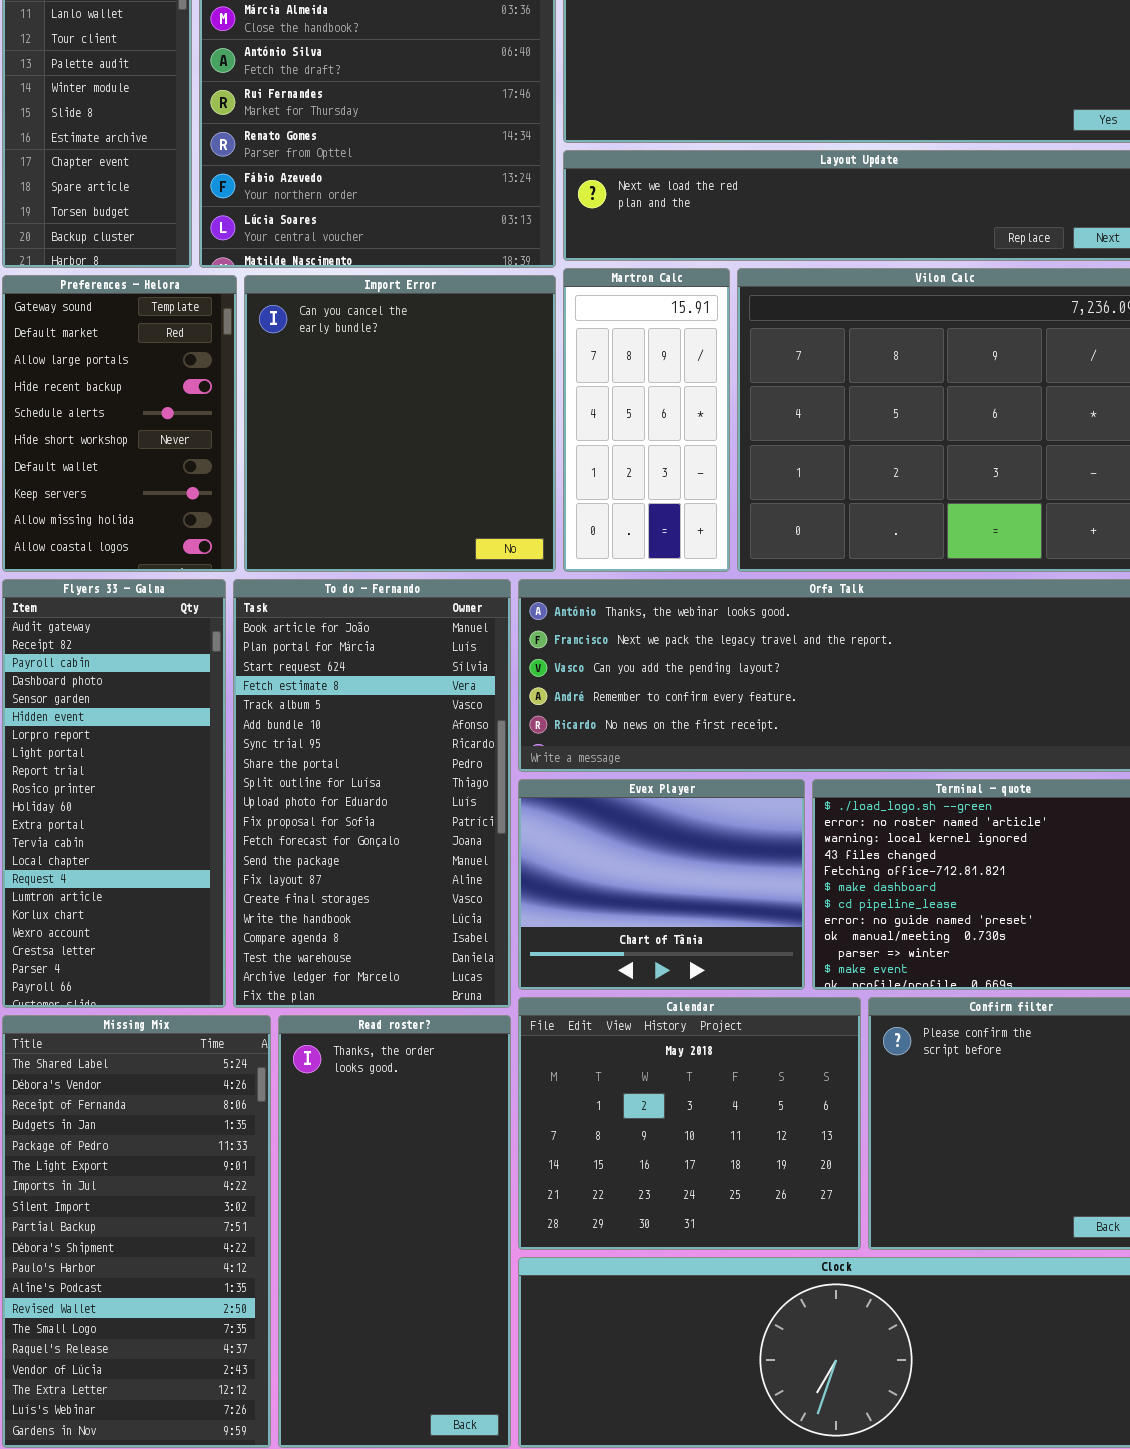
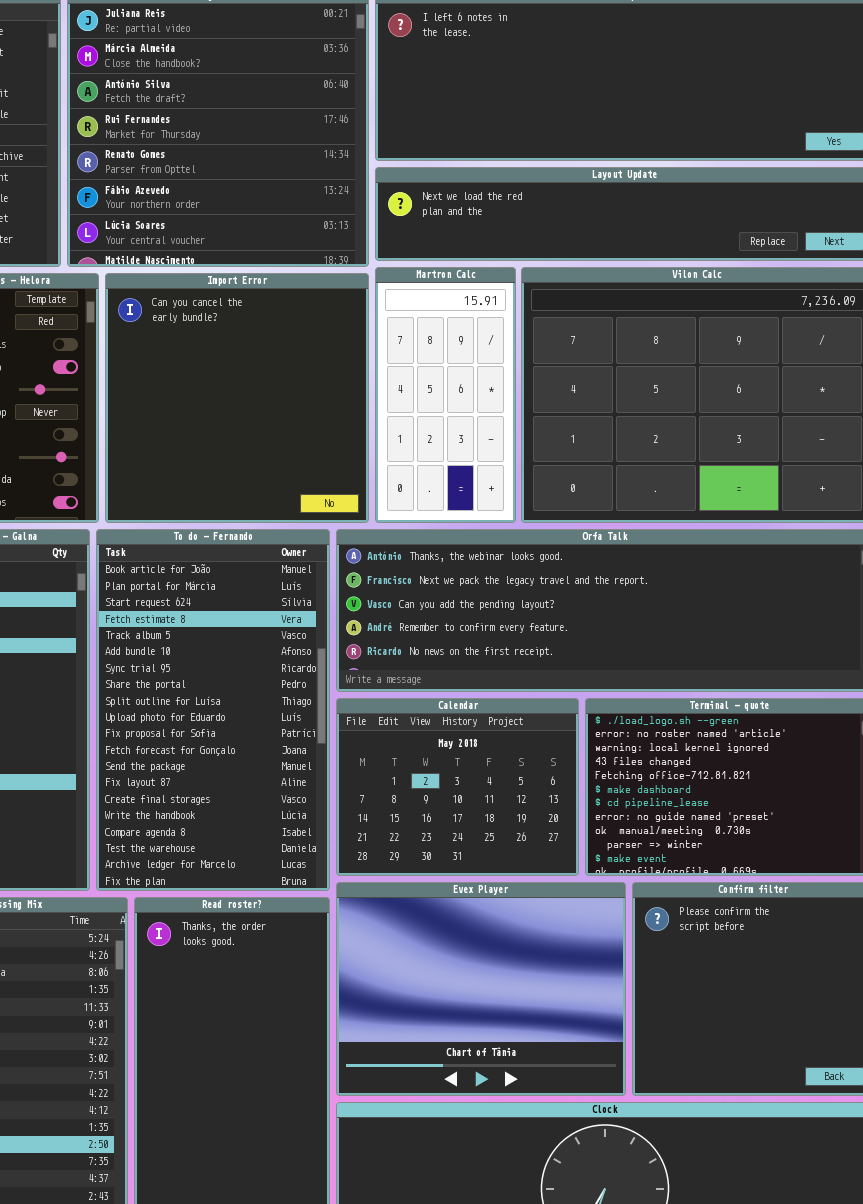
Evex Player: [518,779,805,990] -> [336,882,626,1096], moved, resized
Calendar: [518,997,861,1250] -> [336,698,579,876], moved, resized

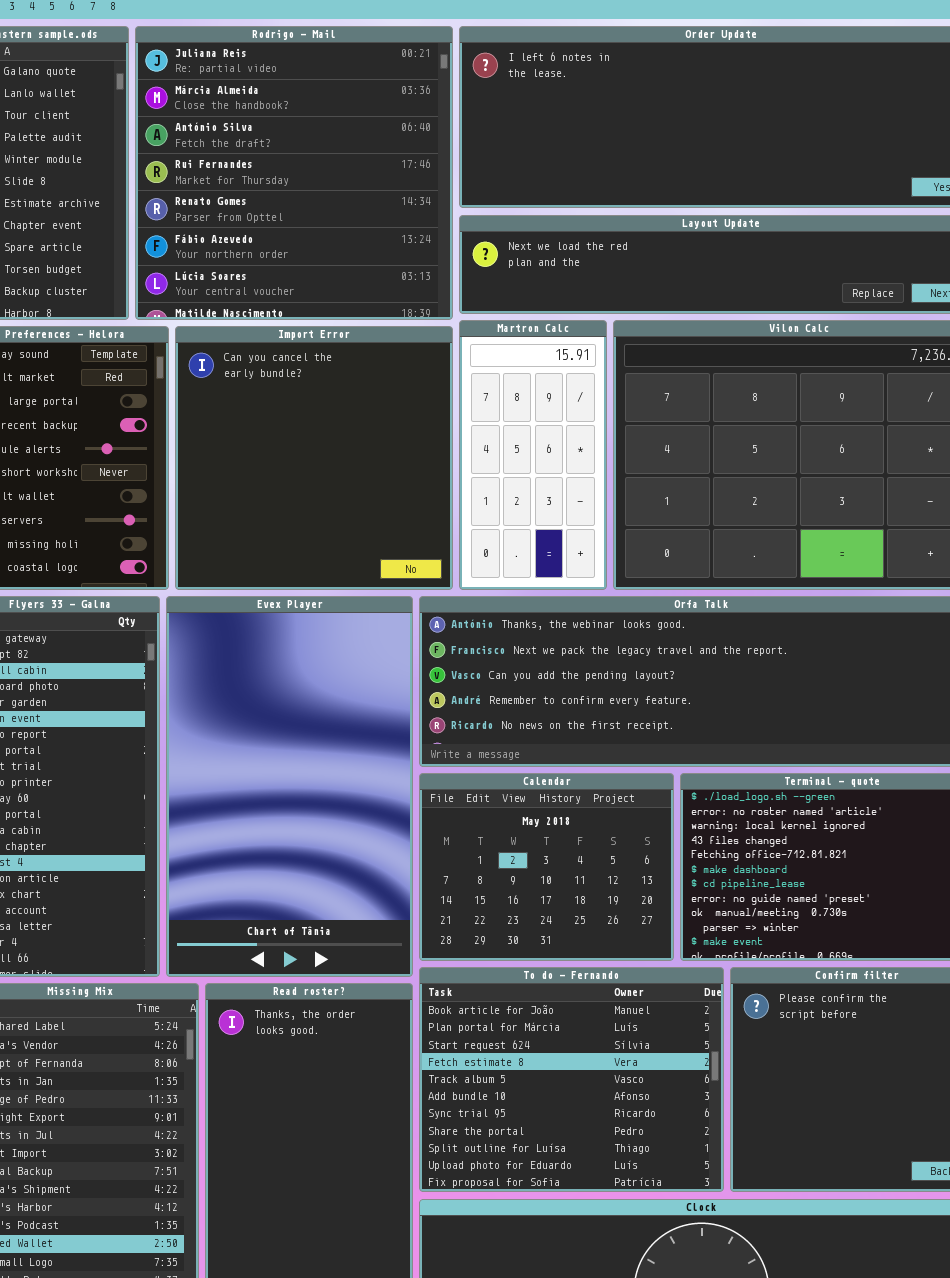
To do - Fernando: [96,529,330,891] -> [419,967,724,1192], moved, resized
Evex Player: [336,882,626,1096] -> [166,596,413,977], moved, resized

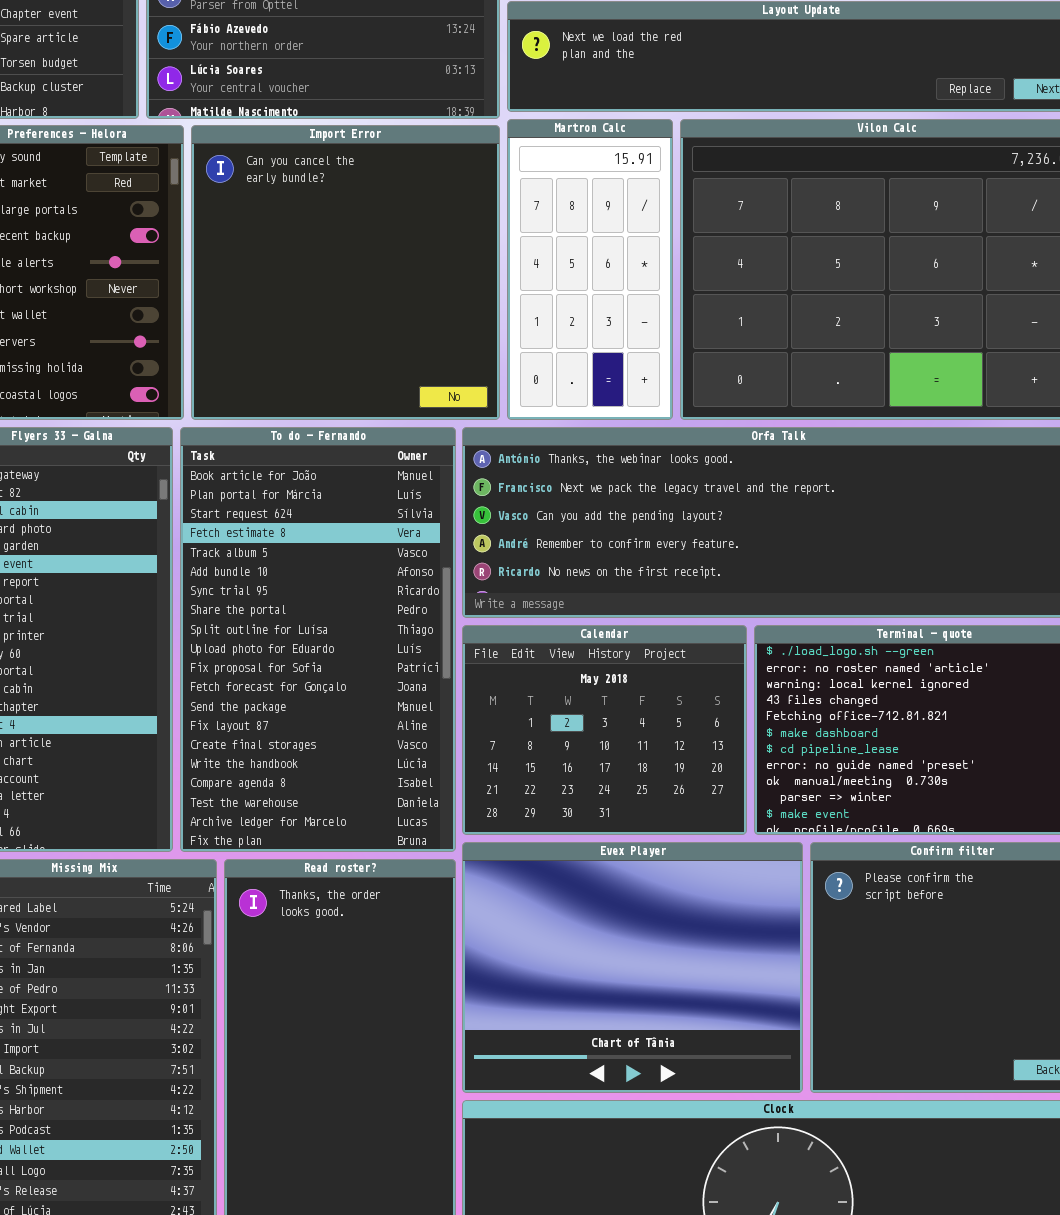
Evex Player: [166,596,413,977] -> [462,842,803,1093], moved, resized
To do - Fernando: [419,967,724,1192] -> [180,427,456,852], moved, resized

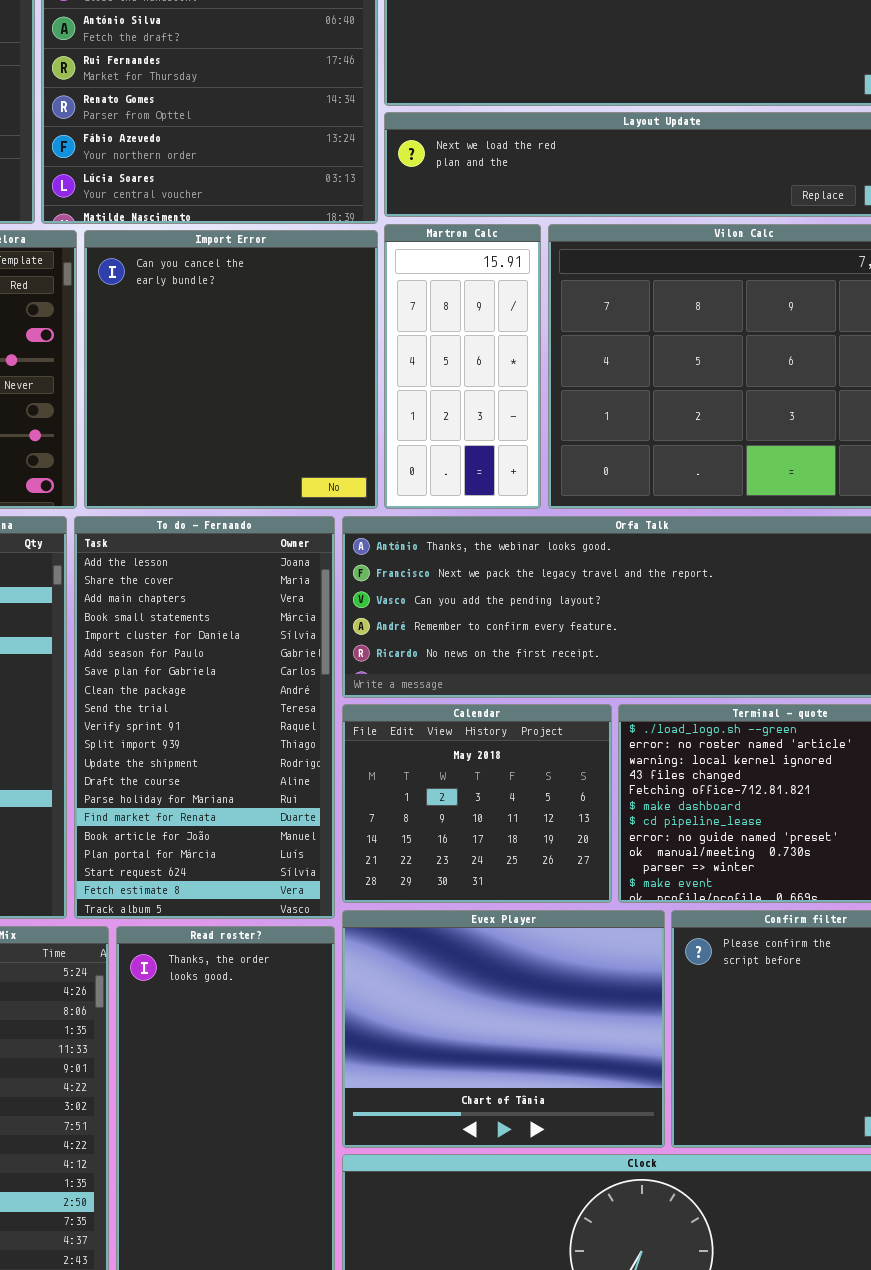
To do - Fernando: [180,427,456,852] -> [74,516,335,919], scrolled up 15 rows

